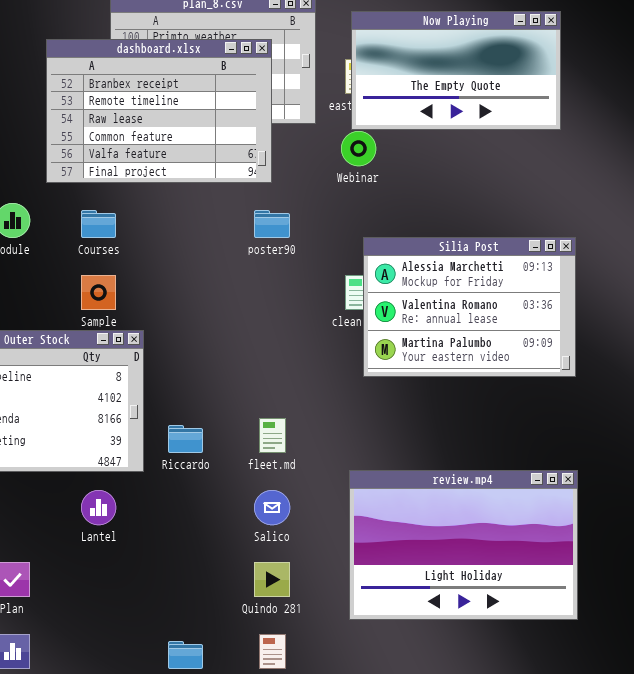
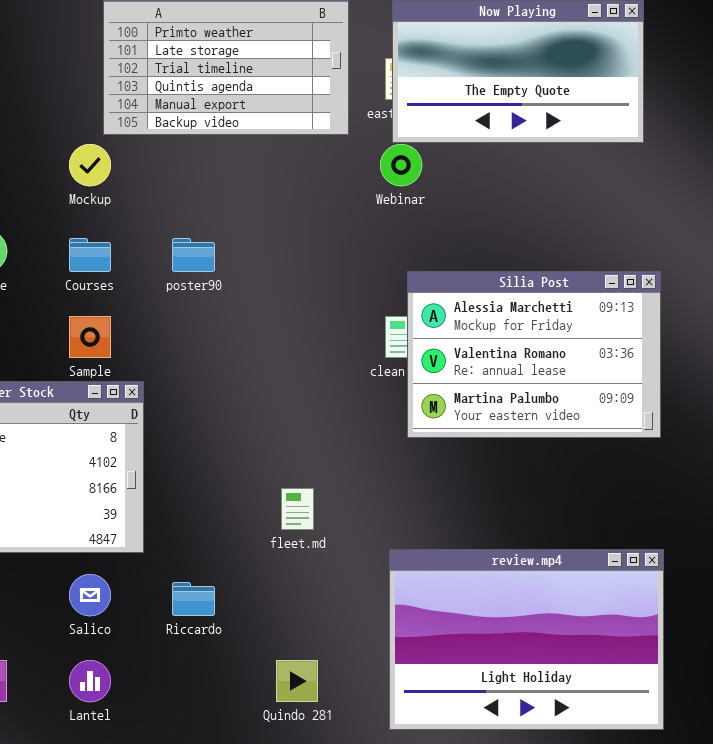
dashboard.xlsx: [46,39,272,183] -> none, closed
poster90: [254,210,290,238] -> [172,238,215,272], moved
Riccardo: [168,425,203,453] -> [172,582,215,616], moved
Lantel: [81,490,116,525] -> [69,660,111,702], moved
Salico: [254,490,290,525] -> [69,574,111,616], moved

